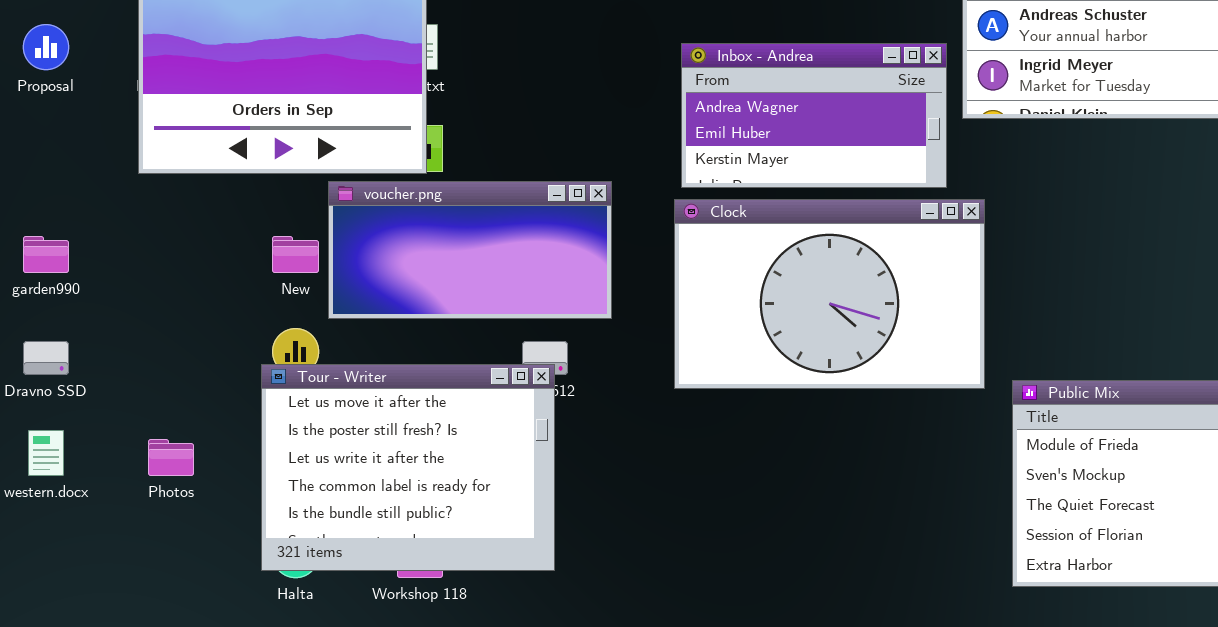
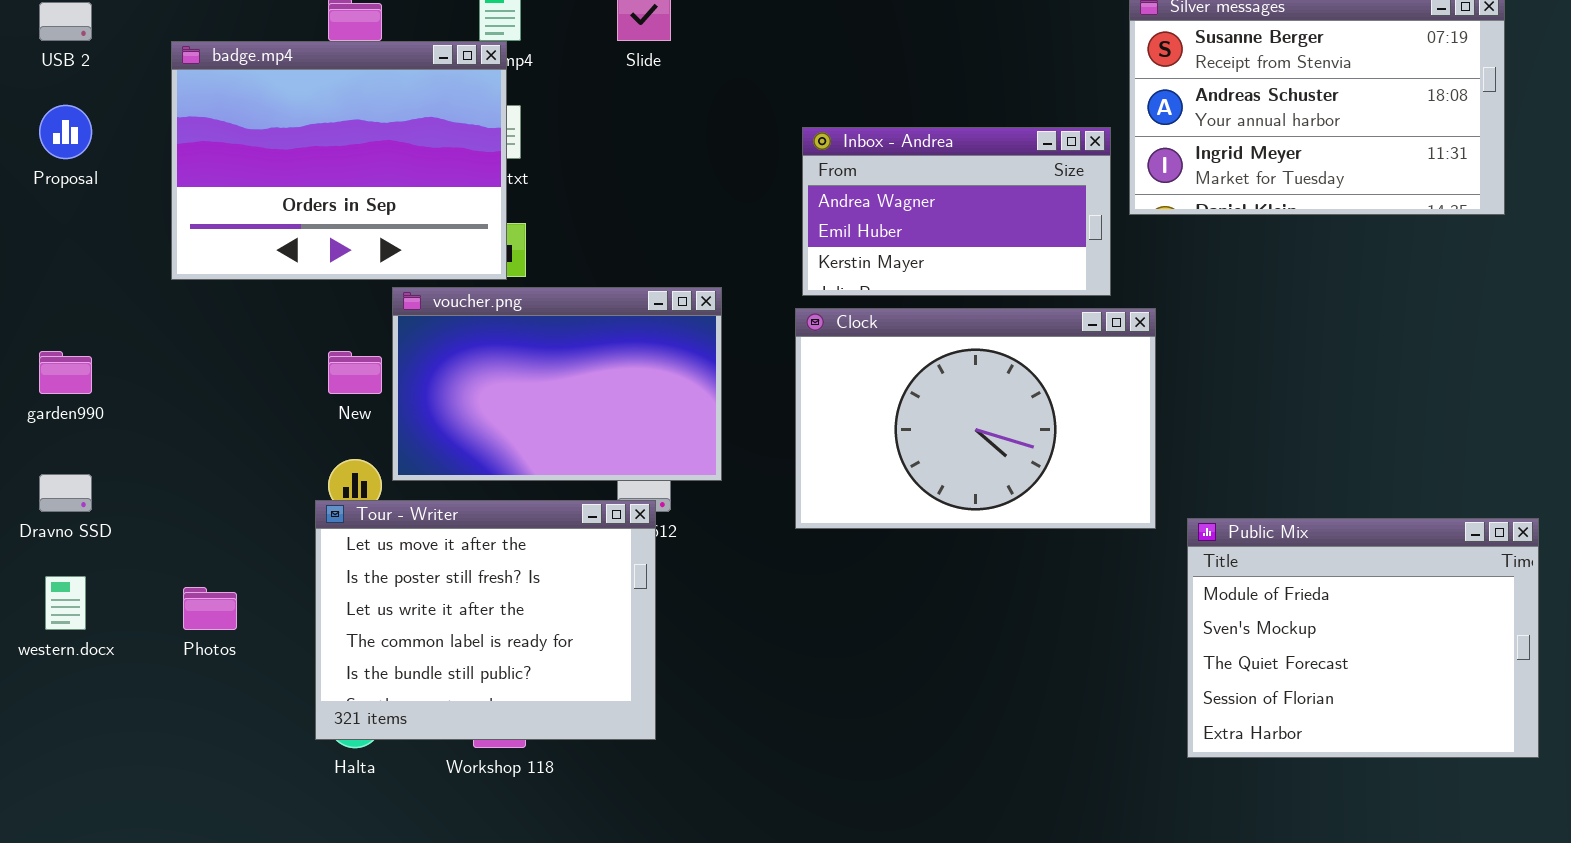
voucher.png: [328,181,612,319] -> [392,287,722,481], resized

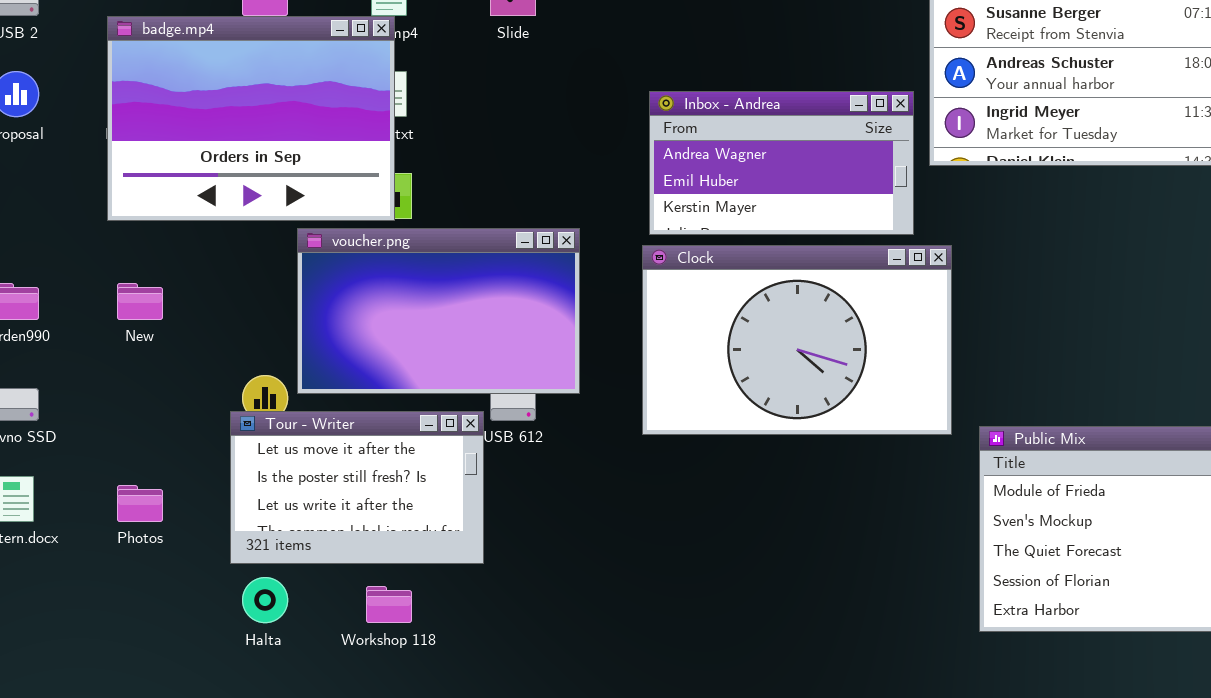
New: [328,351,382,394] -> [117,283,163,320], moved
Tour - Writer: [315,500,656,740] -> [230,411,484,564], resized

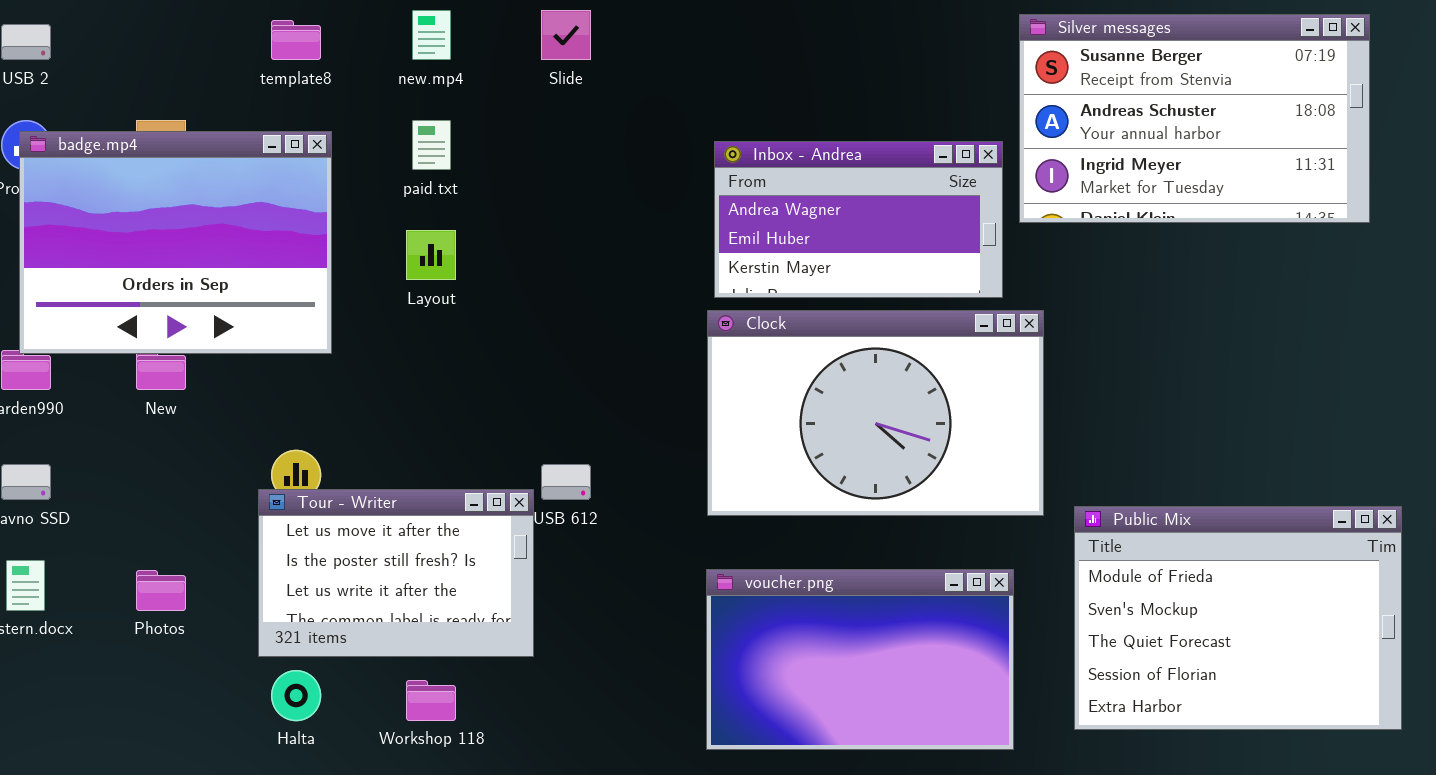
badge.mp4: [107,16,395,221] -> [19,131,332,354], moved
voucher.png: [297,228,580,394] -> [706,569,1014,750], moved

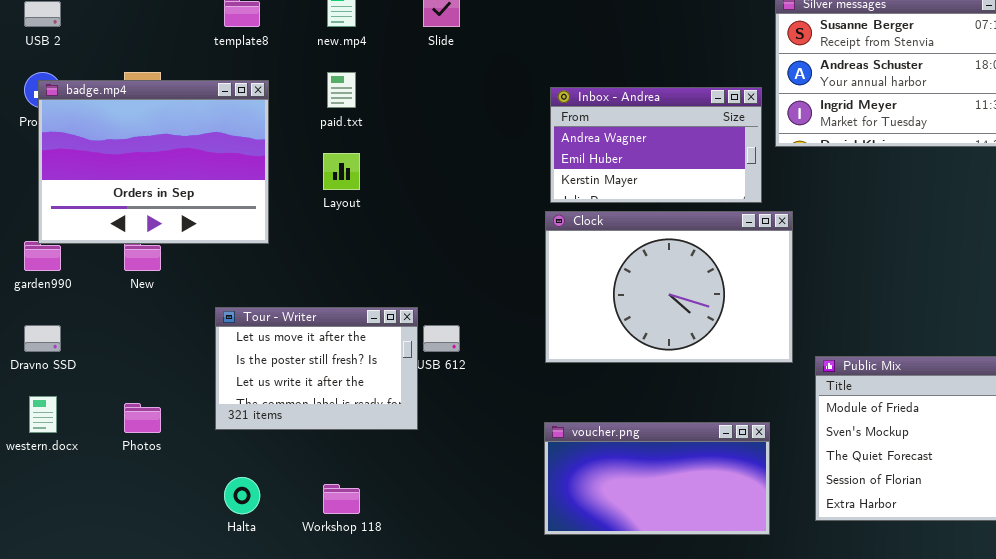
Tour - Writer: [258,489,534,657] -> [215,307,418,430], moved
voucher.png: [706,569,1014,750] -> [544,422,770,535], resized

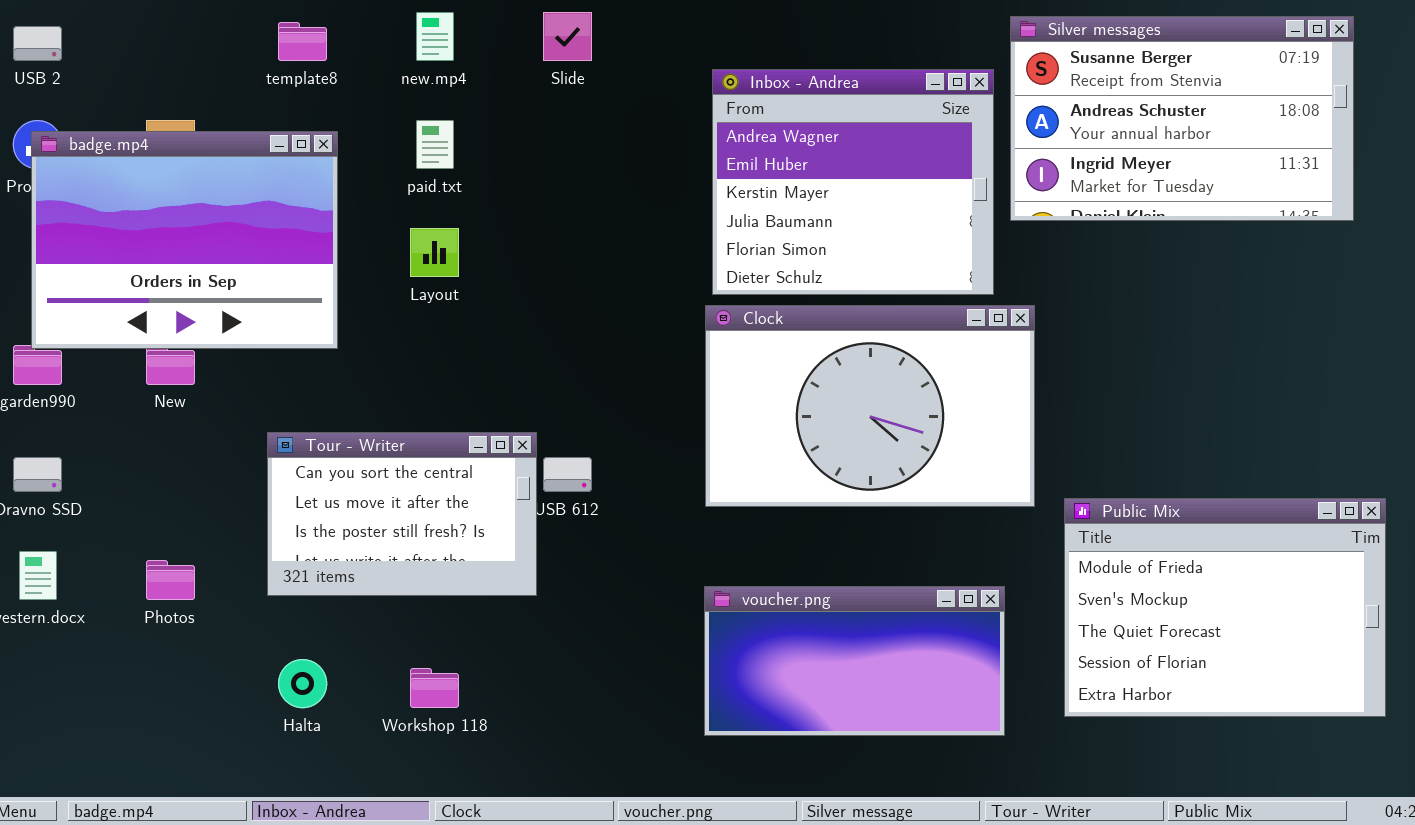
Inbox - Andrea: [550,87,762,203] -> [712,69,994,295], resized
Tour - Writer: [215,307,418,430] -> [267,432,537,596], scrolled up 1 row

